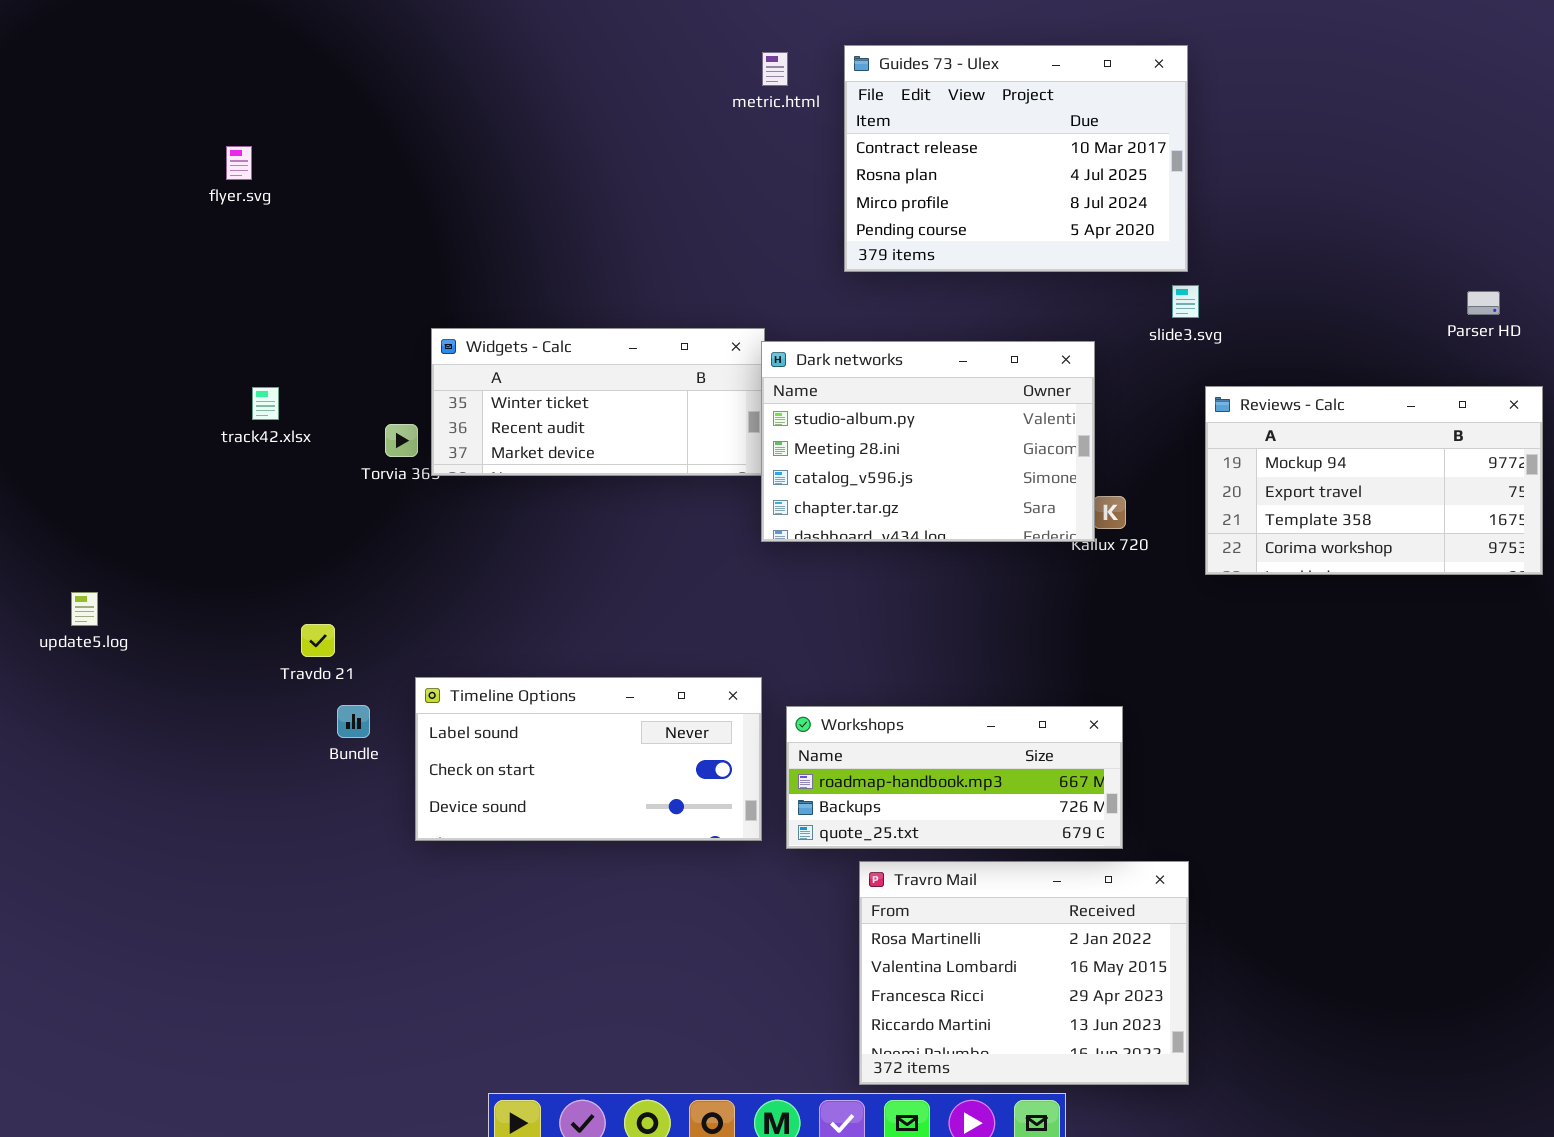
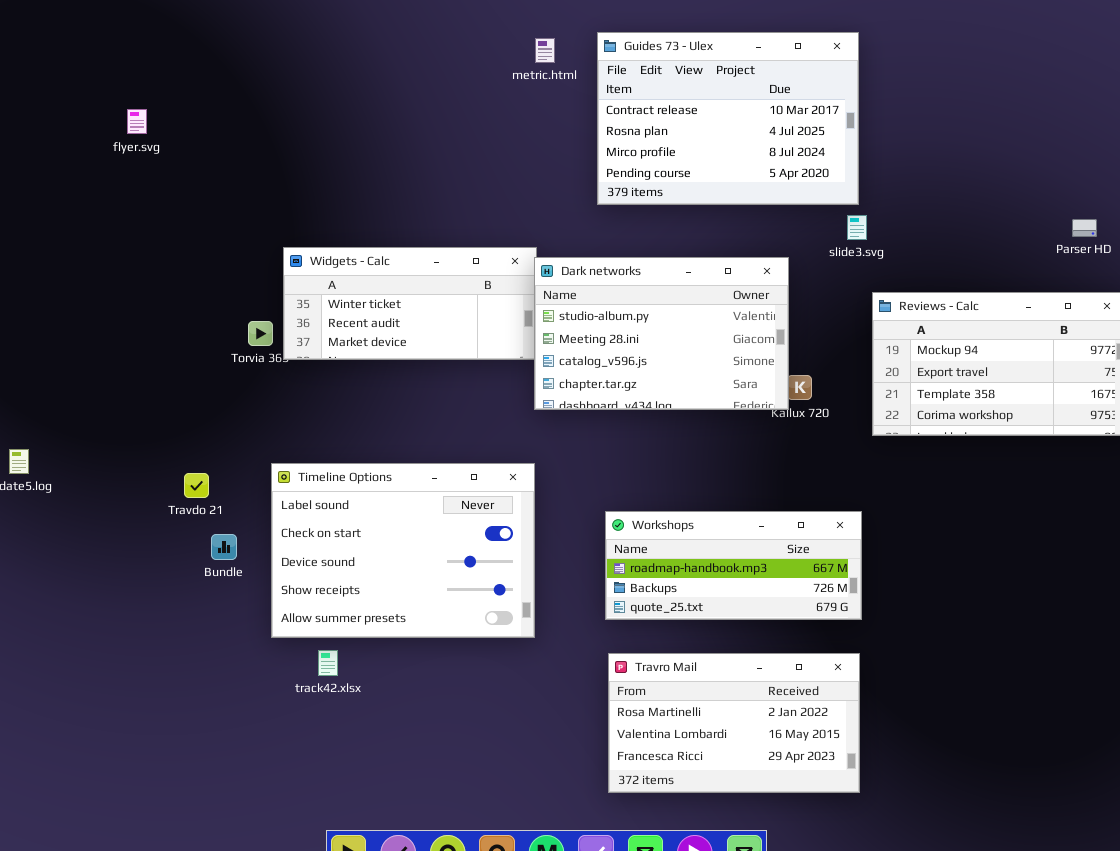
track42.xlsx: [252,387,279,420] -> [318,650,338,676], moved
Timeline Options: [415,677,762,841] -> [271,463,535,638], resized
Workshops: [786,706,1123,849] -> [605,511,862,620], moved
Travro Mail: [859,861,1189,1085] -> [608,653,860,793], resized

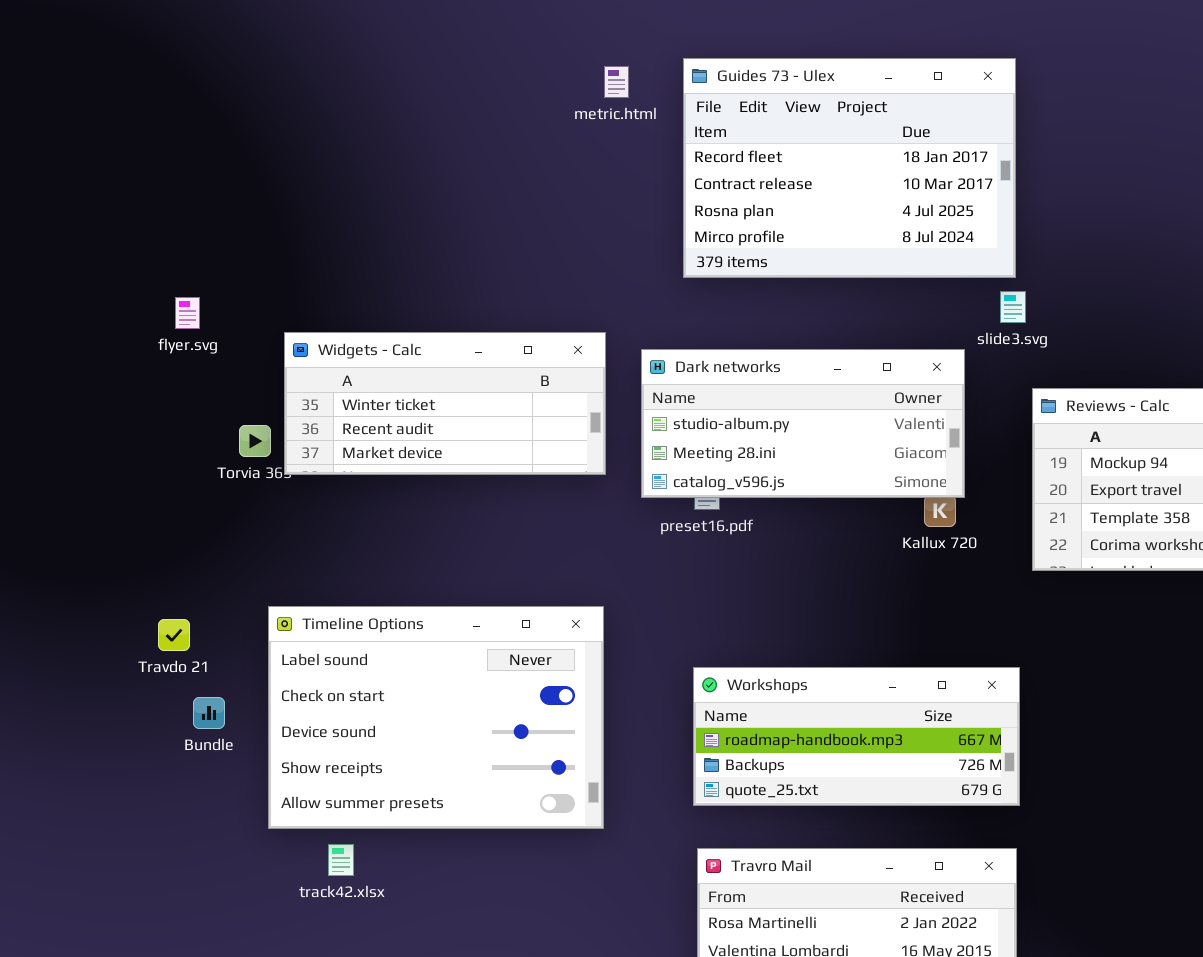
Guides 73 - Ulex: [597,32,859,205] -> [683,58,1016,278], scrolled up 1 row
flyer.svg: [127,109,147,134] -> [175,297,200,329], moved
Dark networks: [534,257,789,410] -> [641,349,965,498], moved, resized

